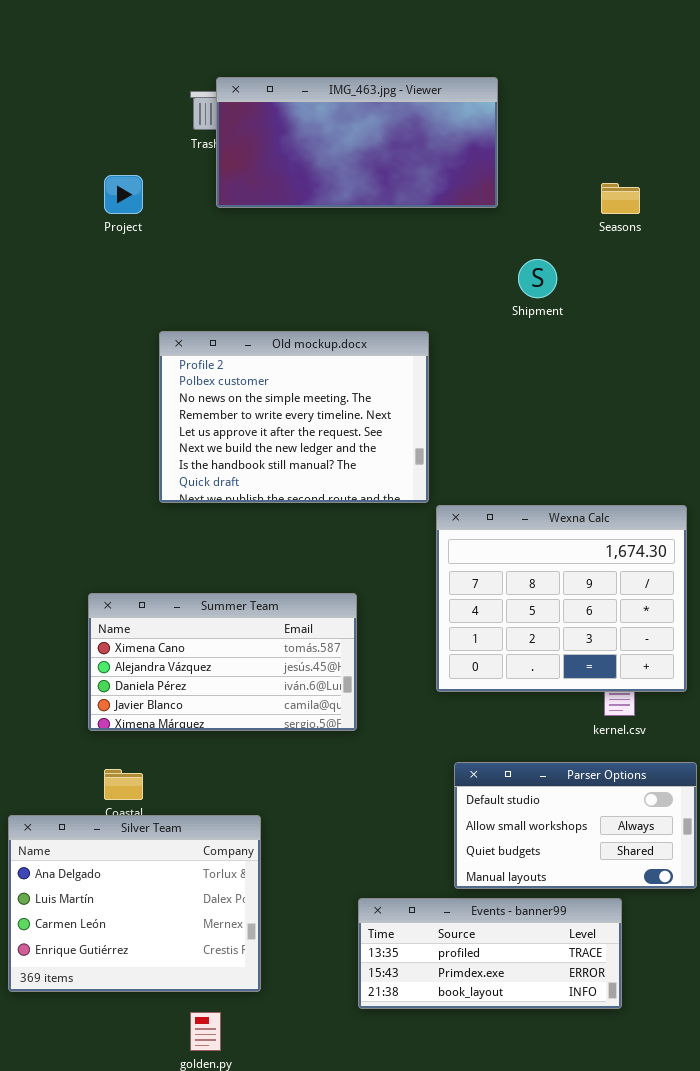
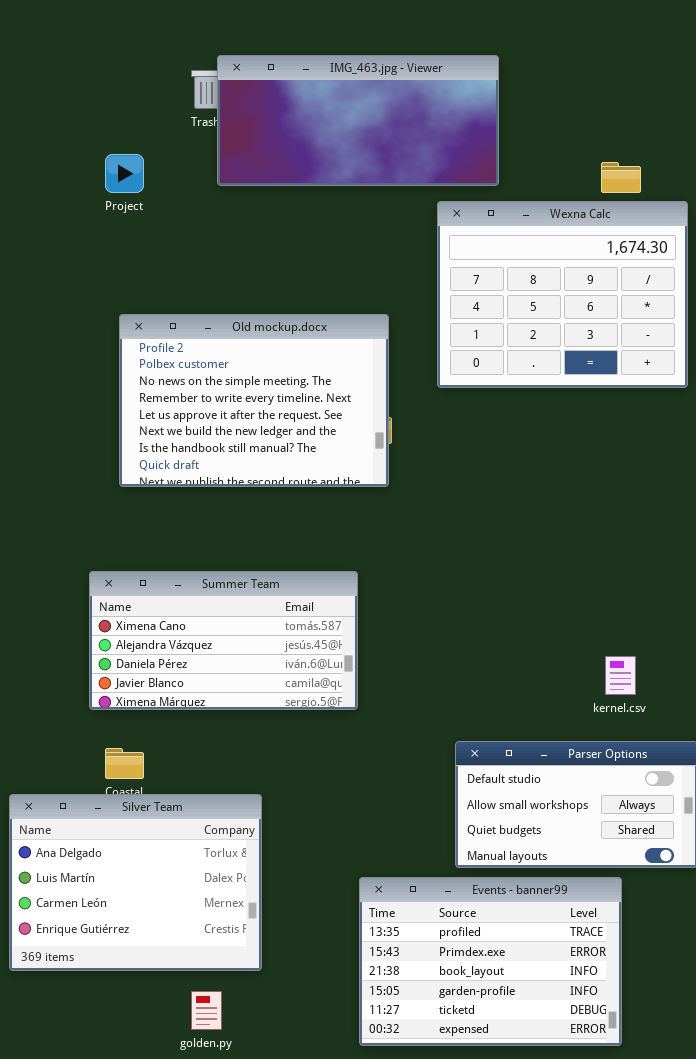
Old mockup.docx: [159,331,429,503] -> [119,314,389,487], moved
Wexna Calc: [436,505,687,692] -> [437,201,688,388], moved
Events - banner99: [358,898,622,1009] -> [359,877,622,1046], resized

